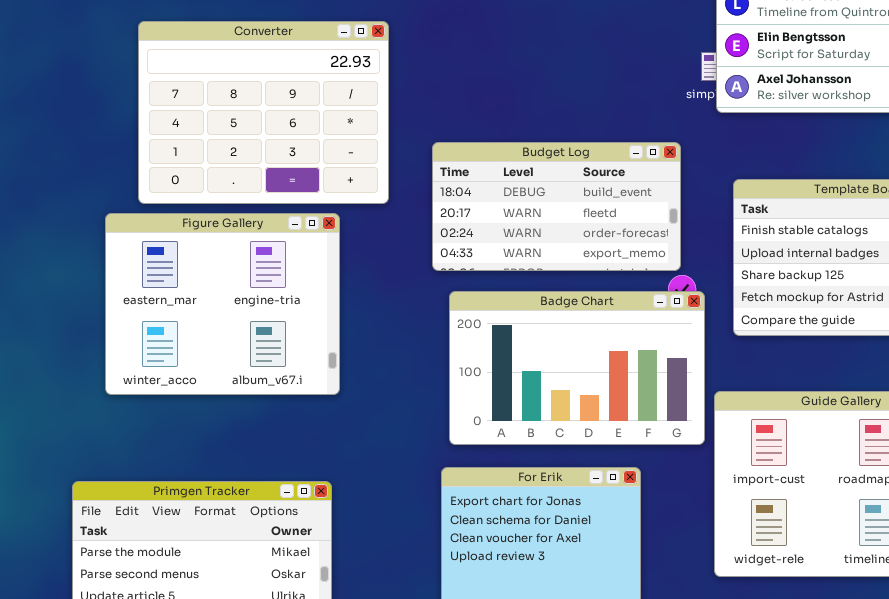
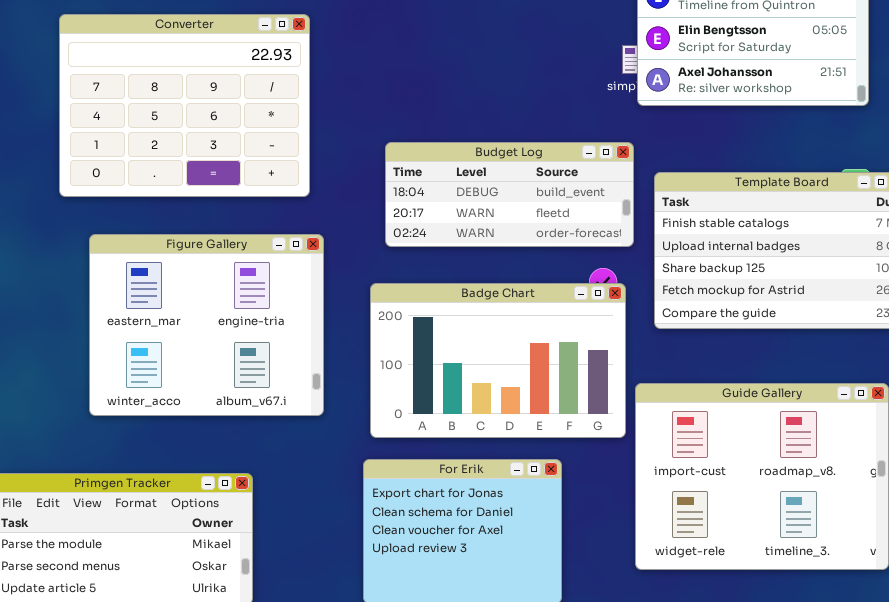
Budget Log: [432,142,681,271] -> [385,142,634,247], moved, resized
Figure Gallery: [105,213,340,395] -> [89,234,324,416], moved

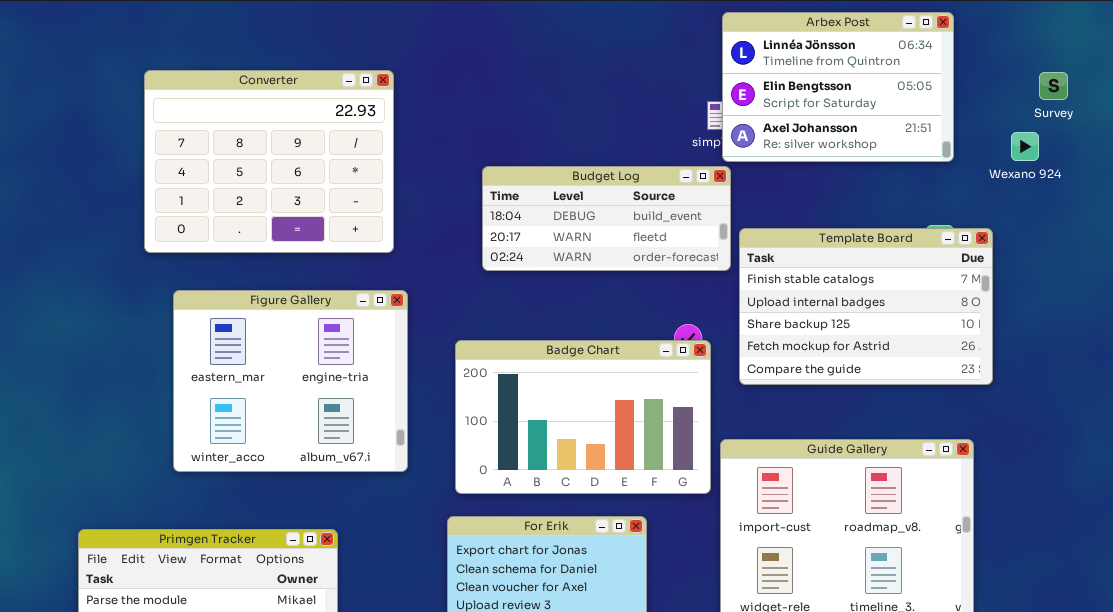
Budget Log: [385,142,634,247] -> [482,166,731,271], moved

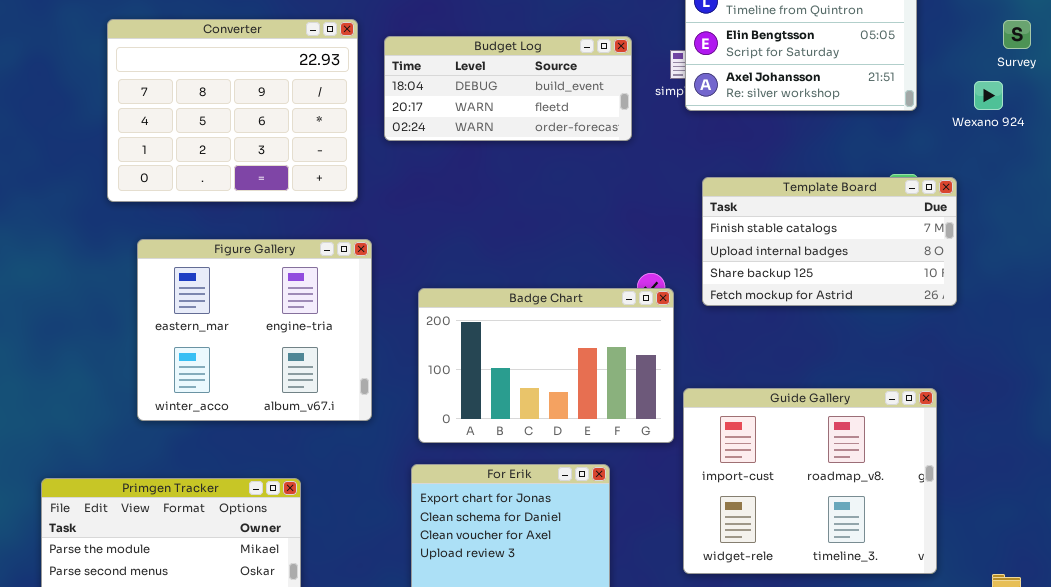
Budget Log: [482,166,731,271] -> [384,36,632,141], moved
Template Board: [739,228,993,385] -> [702,177,957,306], resized

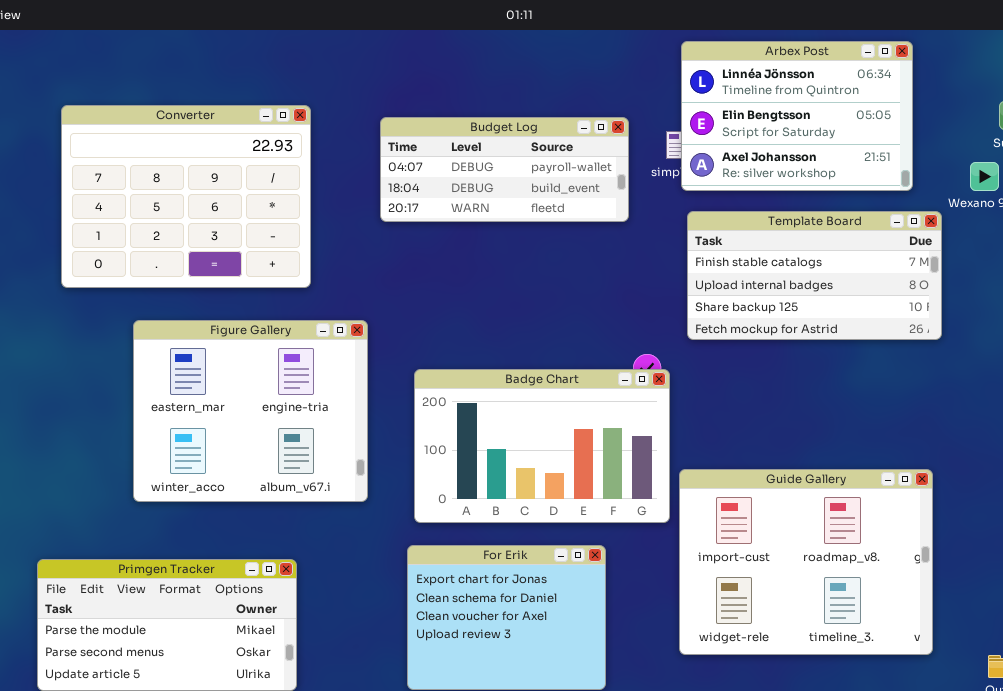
Converter: [107,19,358,202] -> [61,105,311,288], moved
Budget Log: [384,36,632,141] -> [380,117,629,222], scrolled up 1 row
Template Board: [702,177,957,306] -> [687,211,942,340], moved

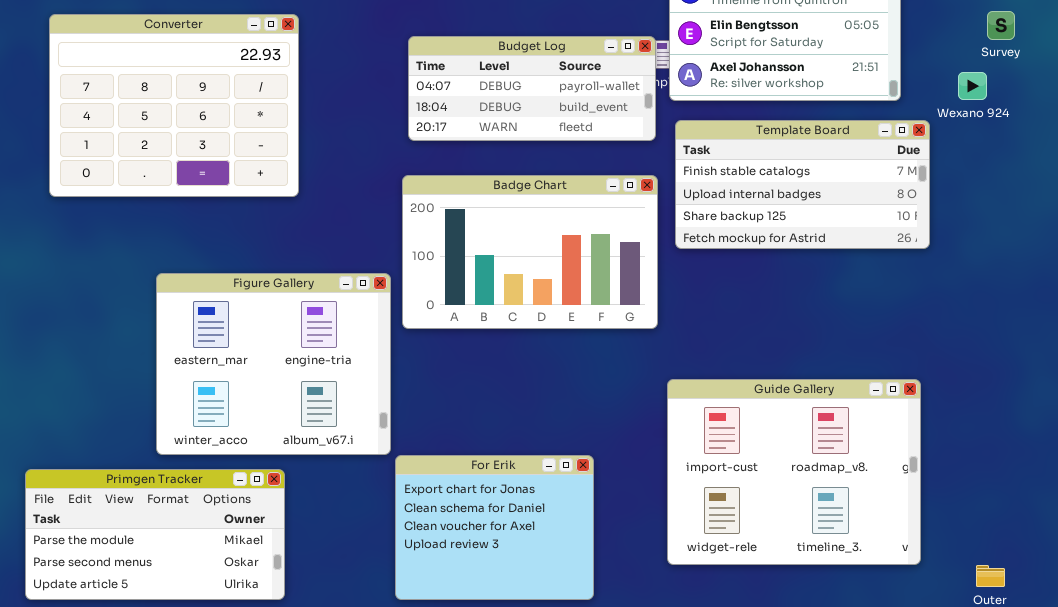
Budget Log: [380,117,629,222] -> [408,36,656,141], moved
Figure Gallery: [133,320,368,502] -> [156,273,391,455], moved
Badge Chart: [414,369,670,523] -> [402,175,658,329], moved

